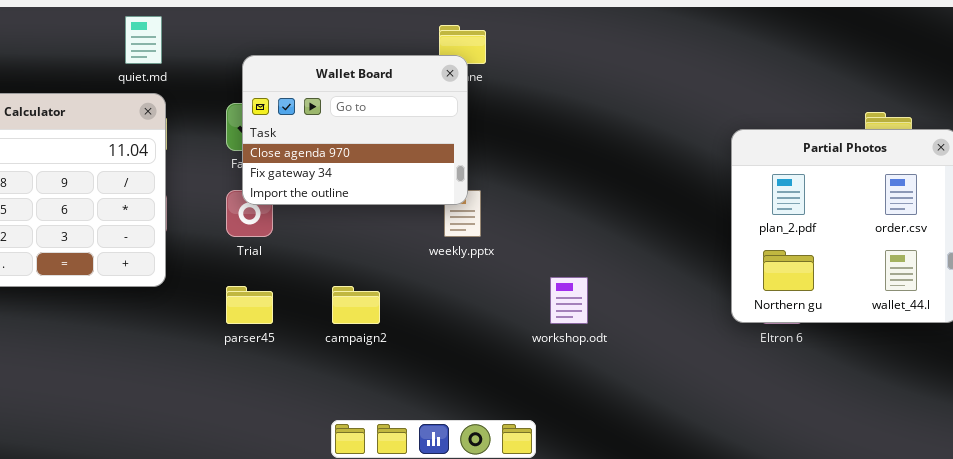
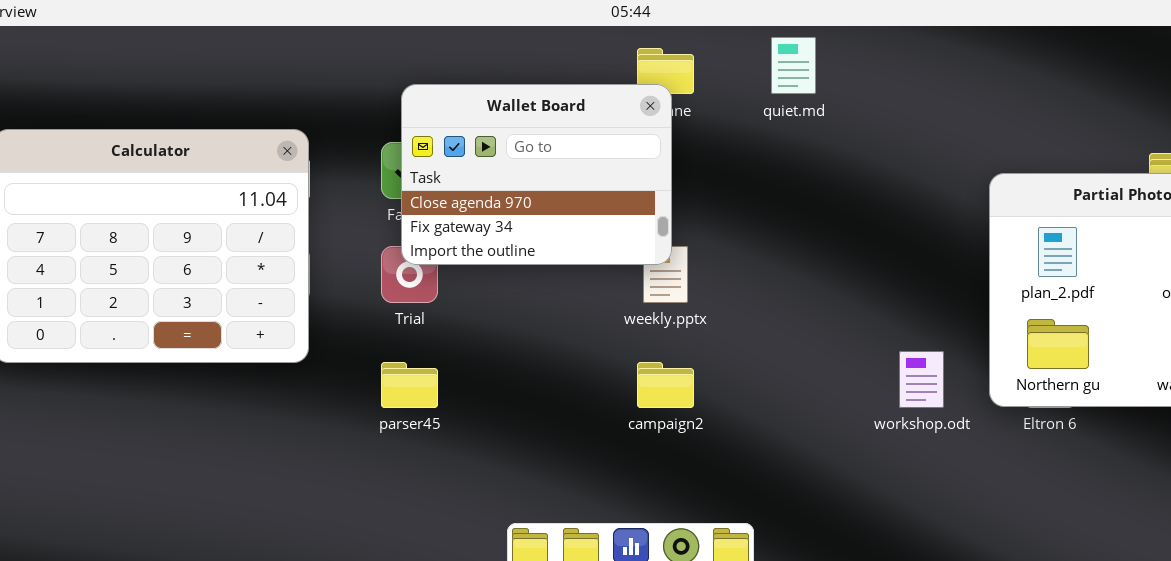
quiet.md: [125,16,162,64] -> [771,37,816,94], moved
workshop.odt: [550,277,588,324] -> [899,351,944,408], moved
campaign2: [332,286,380,324] -> [637,362,694,408], moved

